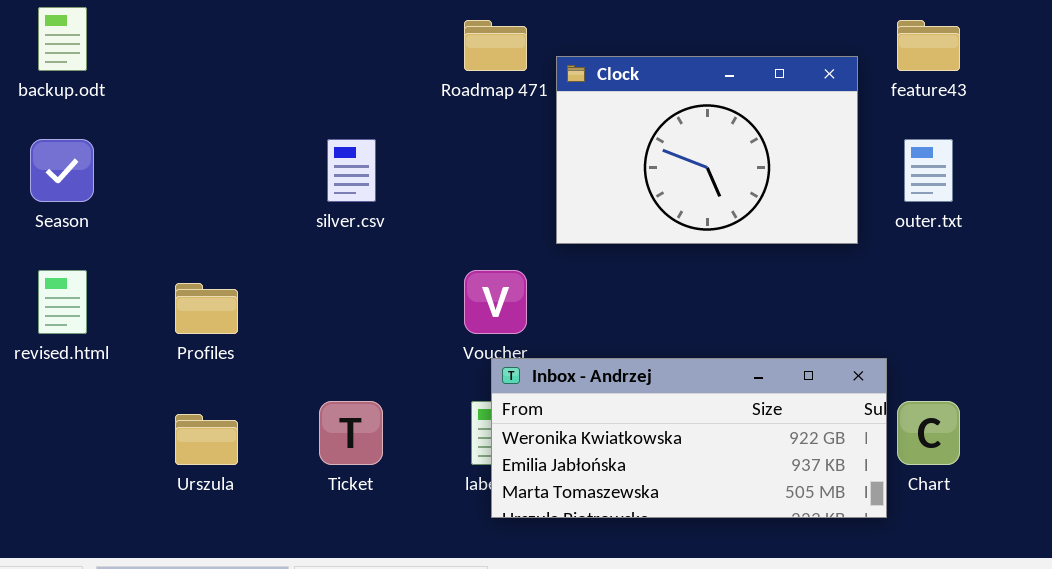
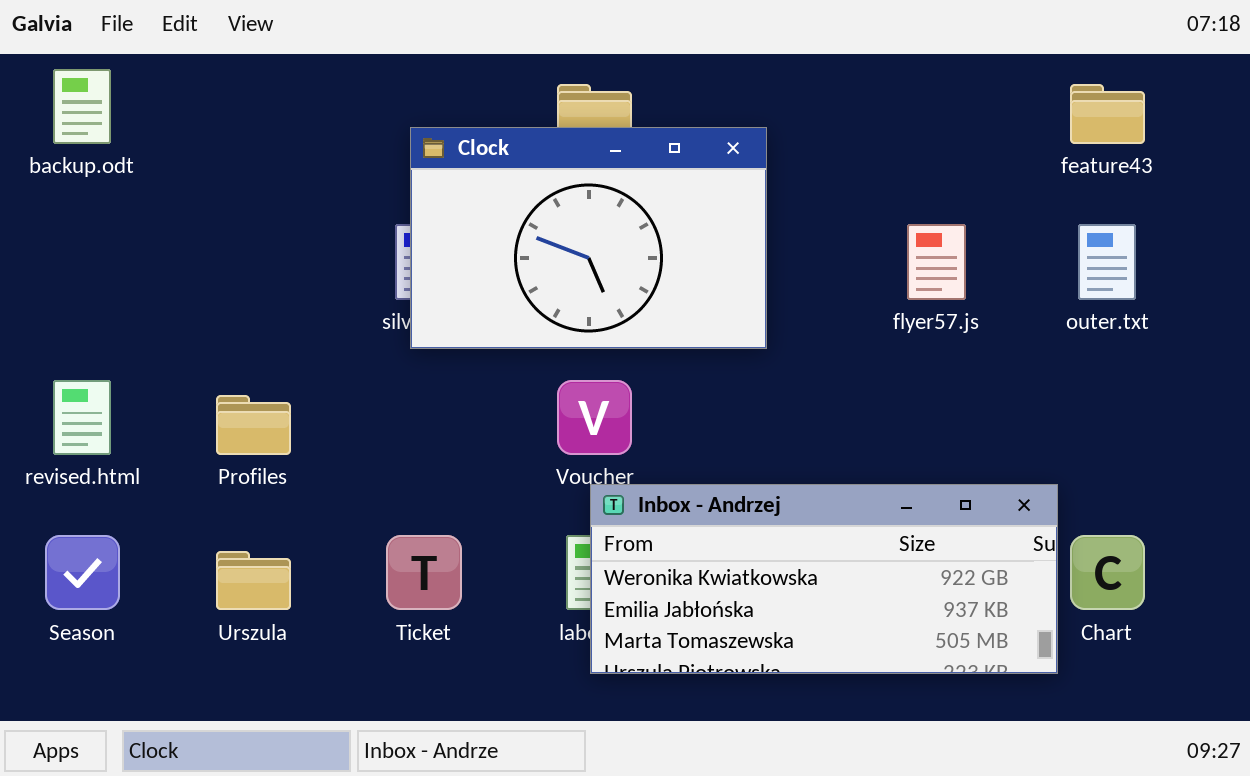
Clock: [556,56,858,244] -> [410,127,767,349], moved
Season: [30,139,94,202] -> [45,535,120,610], moved

